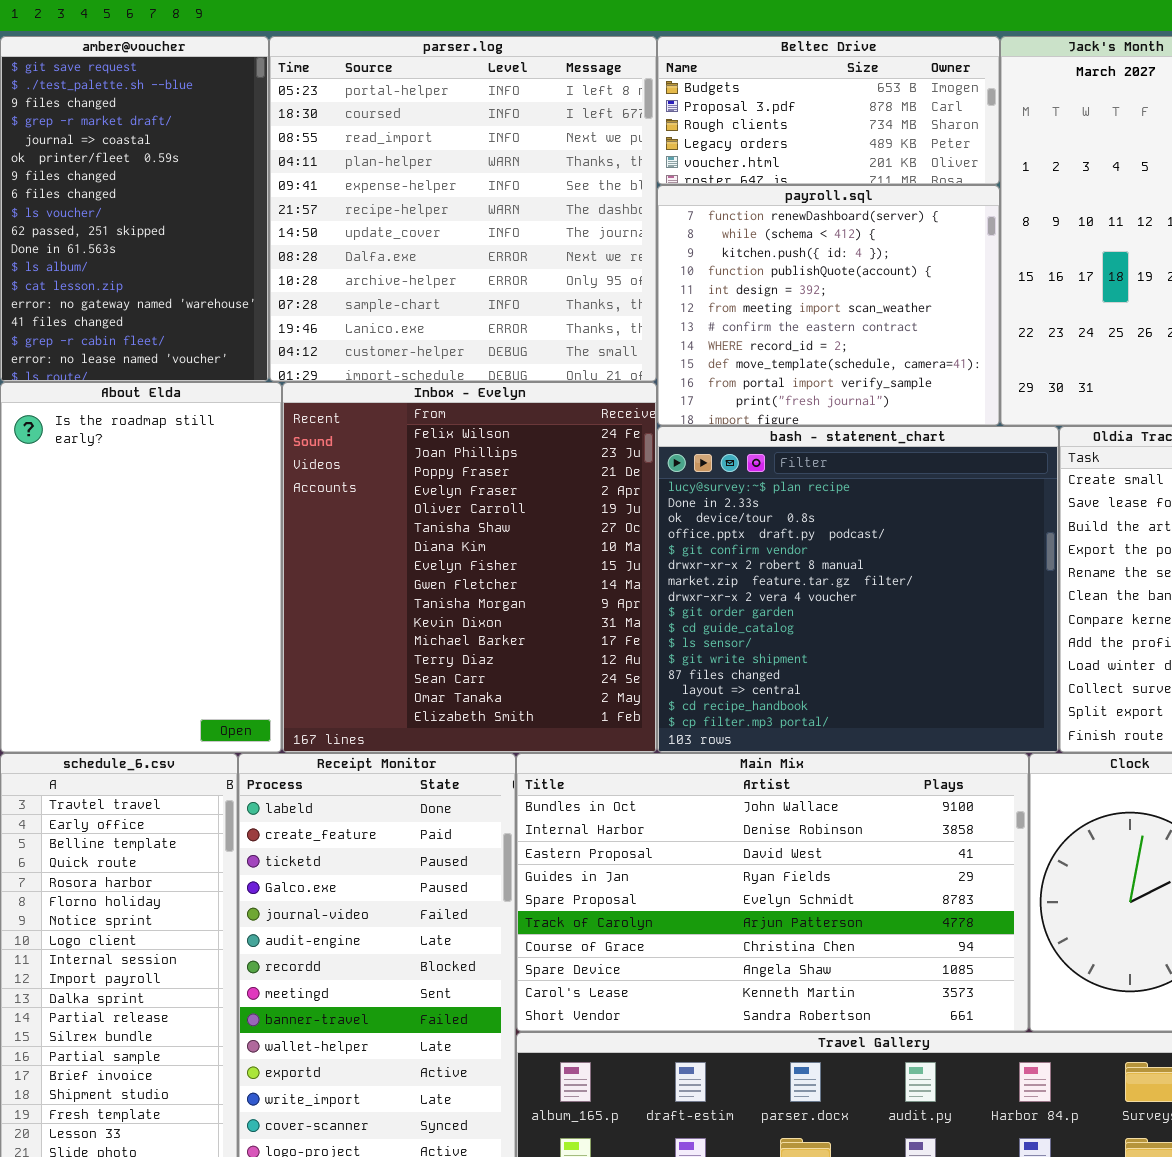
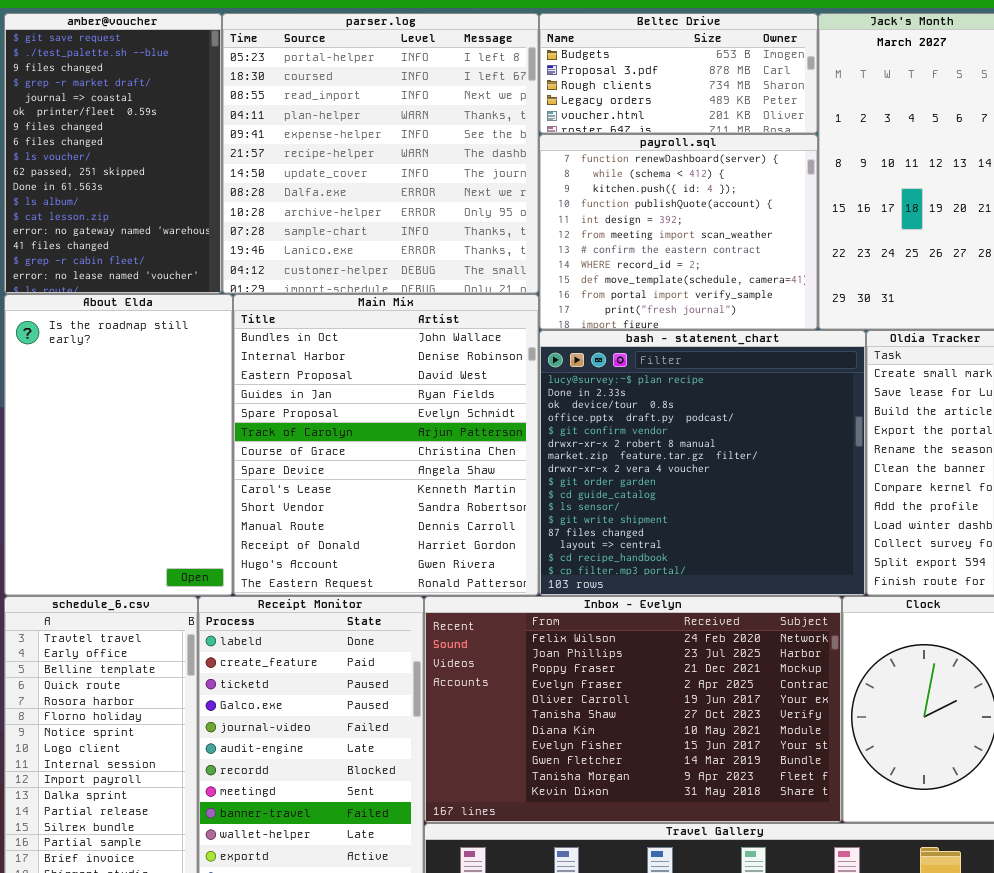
Inbox - Evelyn: [282,382,657,753] -> [424,596,842,823], moved, resized
Main Mix: [516,753,1029,1032] -> [233,294,539,596], moved, resized

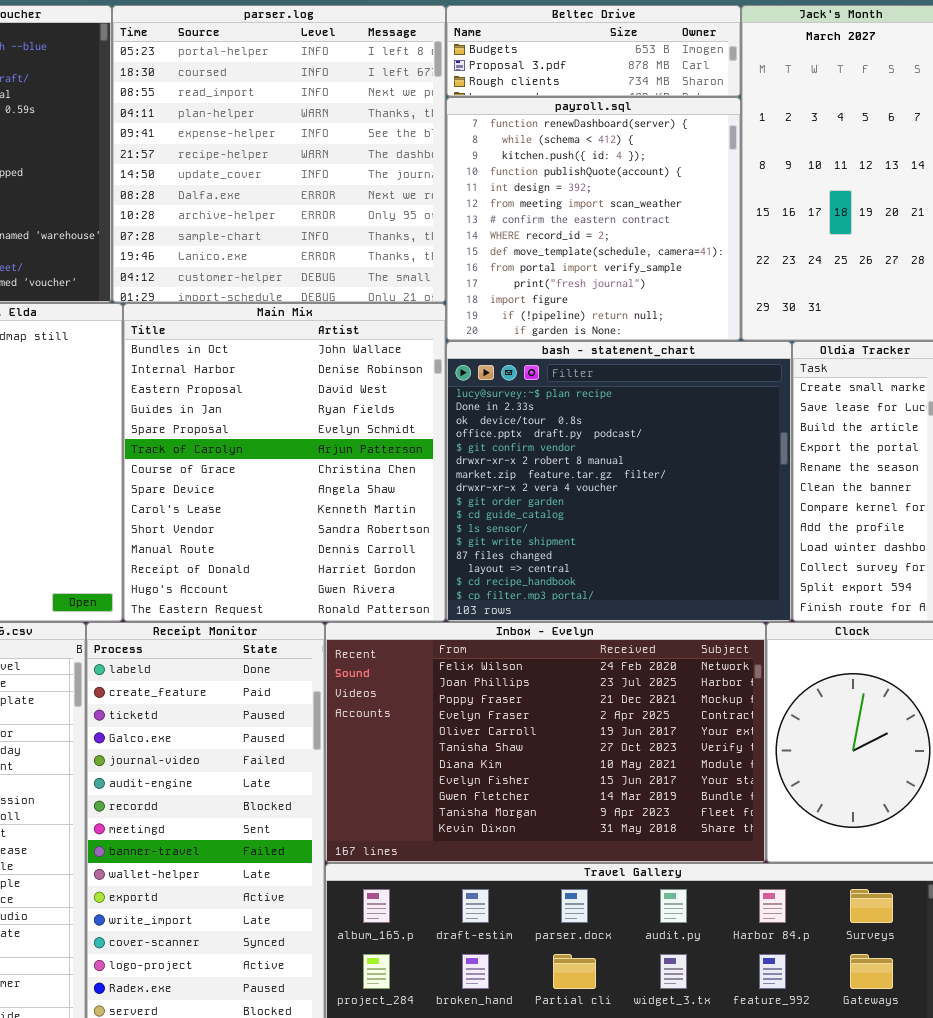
Beltec Drive: [539,13,818,134] -> [446,5,741,97], resized
payroll.sql: [539,134,818,330] -> [446,97,741,341], resized

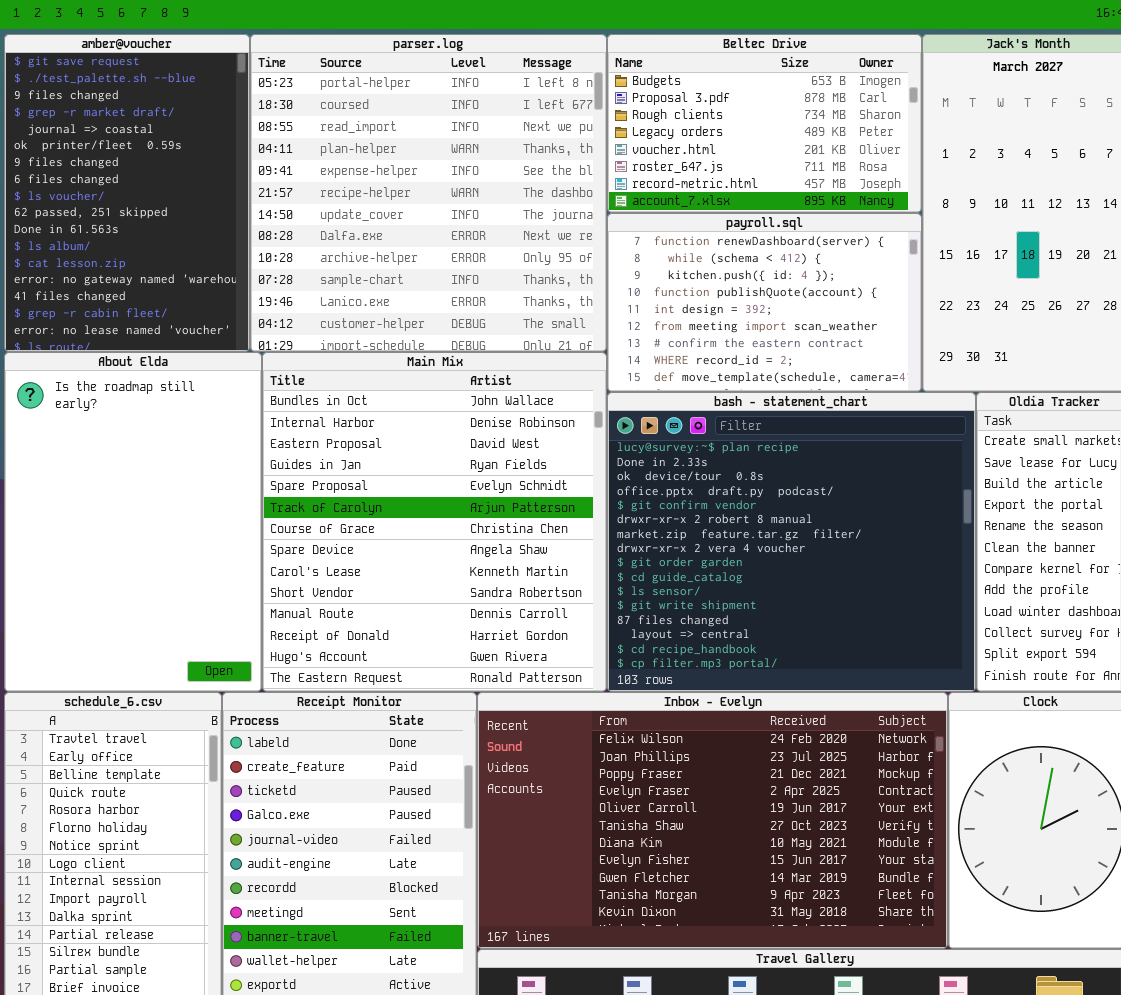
Beltec Drive: [446,5,741,97] -> [607,34,922,213], resized
payroll.sql: [446,97,741,341] -> [607,213,922,392], resized

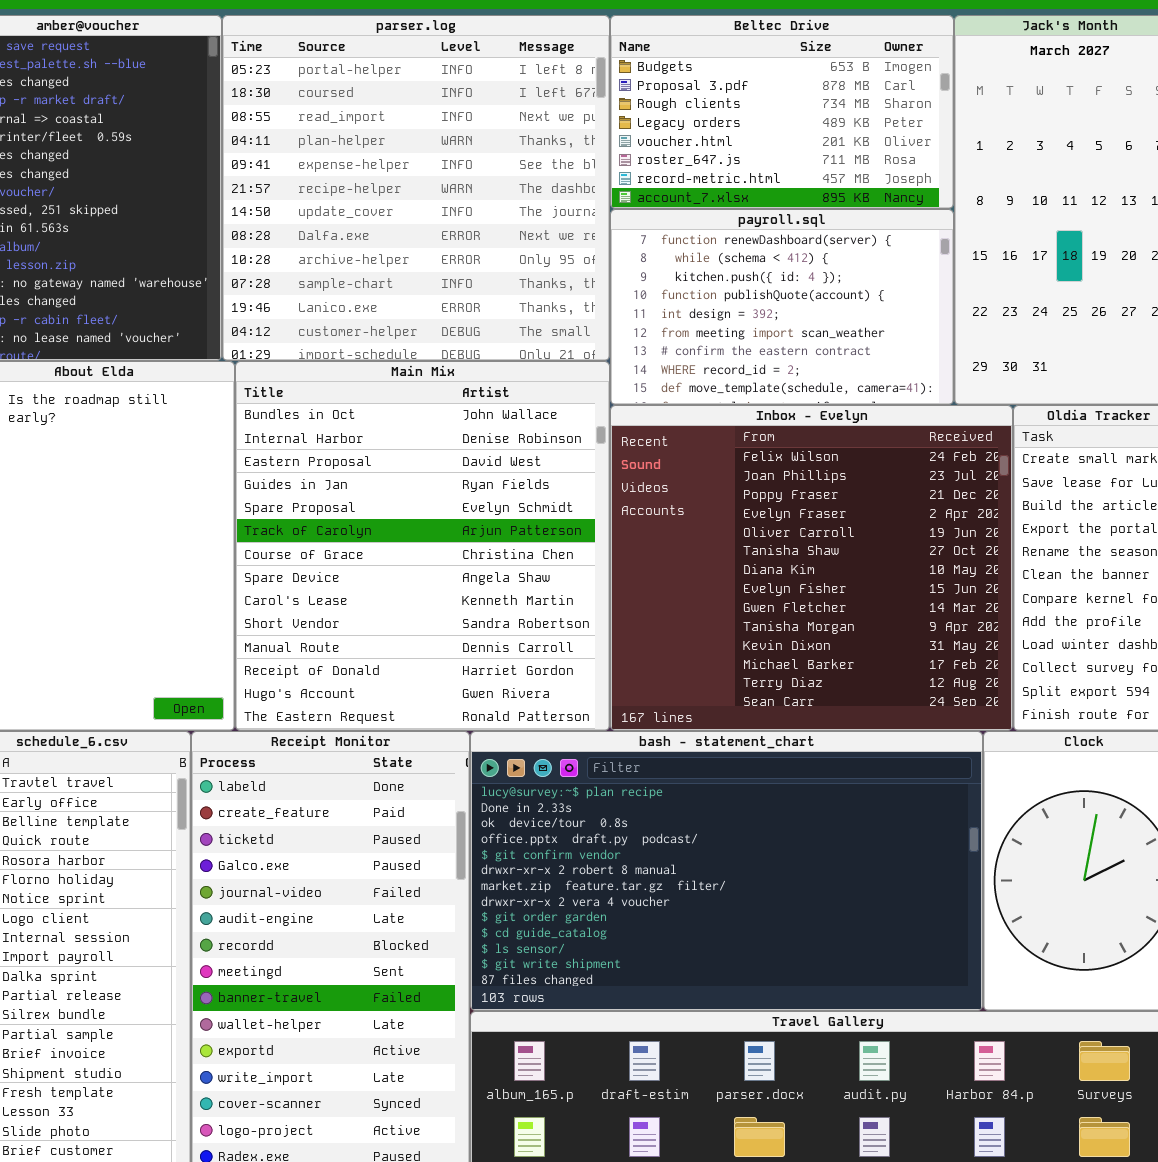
bash - statement_chart: [607,392,976,692] -> [470,731,983,1011], moved, resized
Inbox - Evelyn: [477,692,948,949] -> [610,405,1013,731], moved, resized

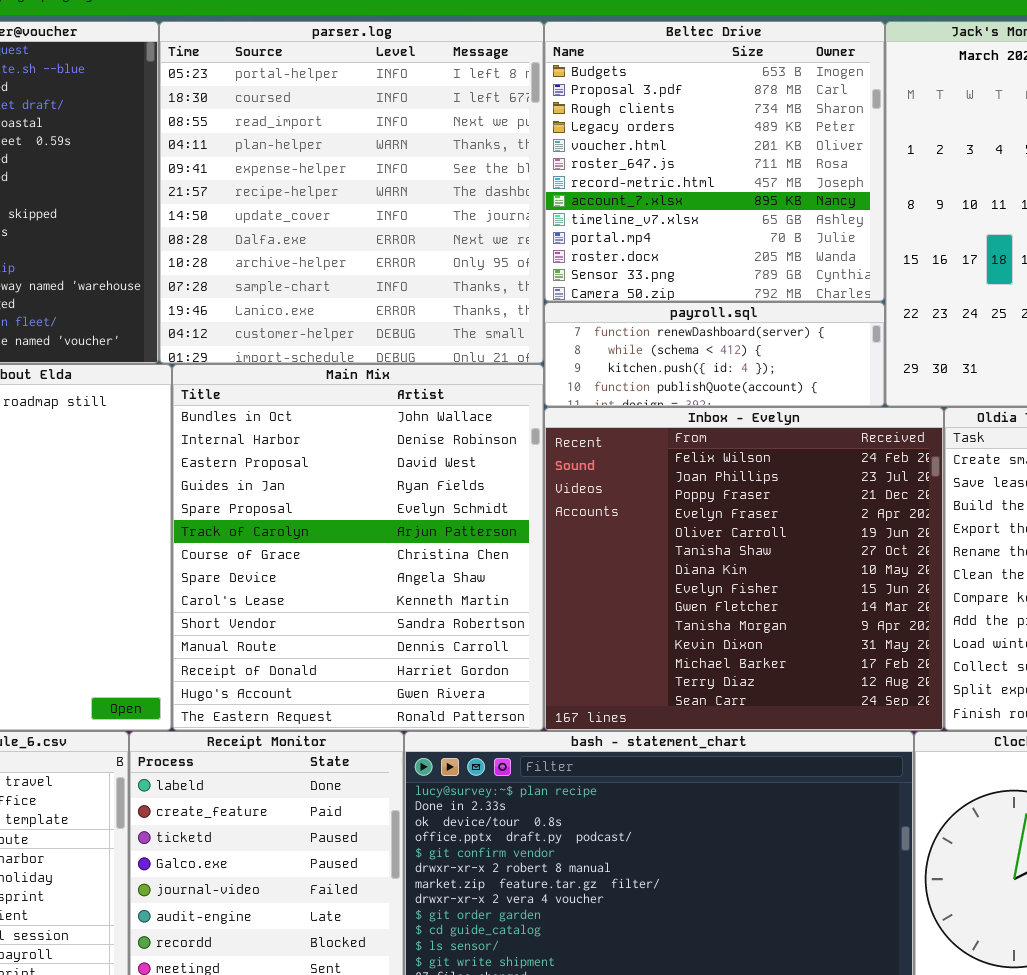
Beltec Drive: [610,15,954,209] -> [544,21,885,302], resized
payroll.sql: [610,209,954,405] -> [544,302,885,407], resized

